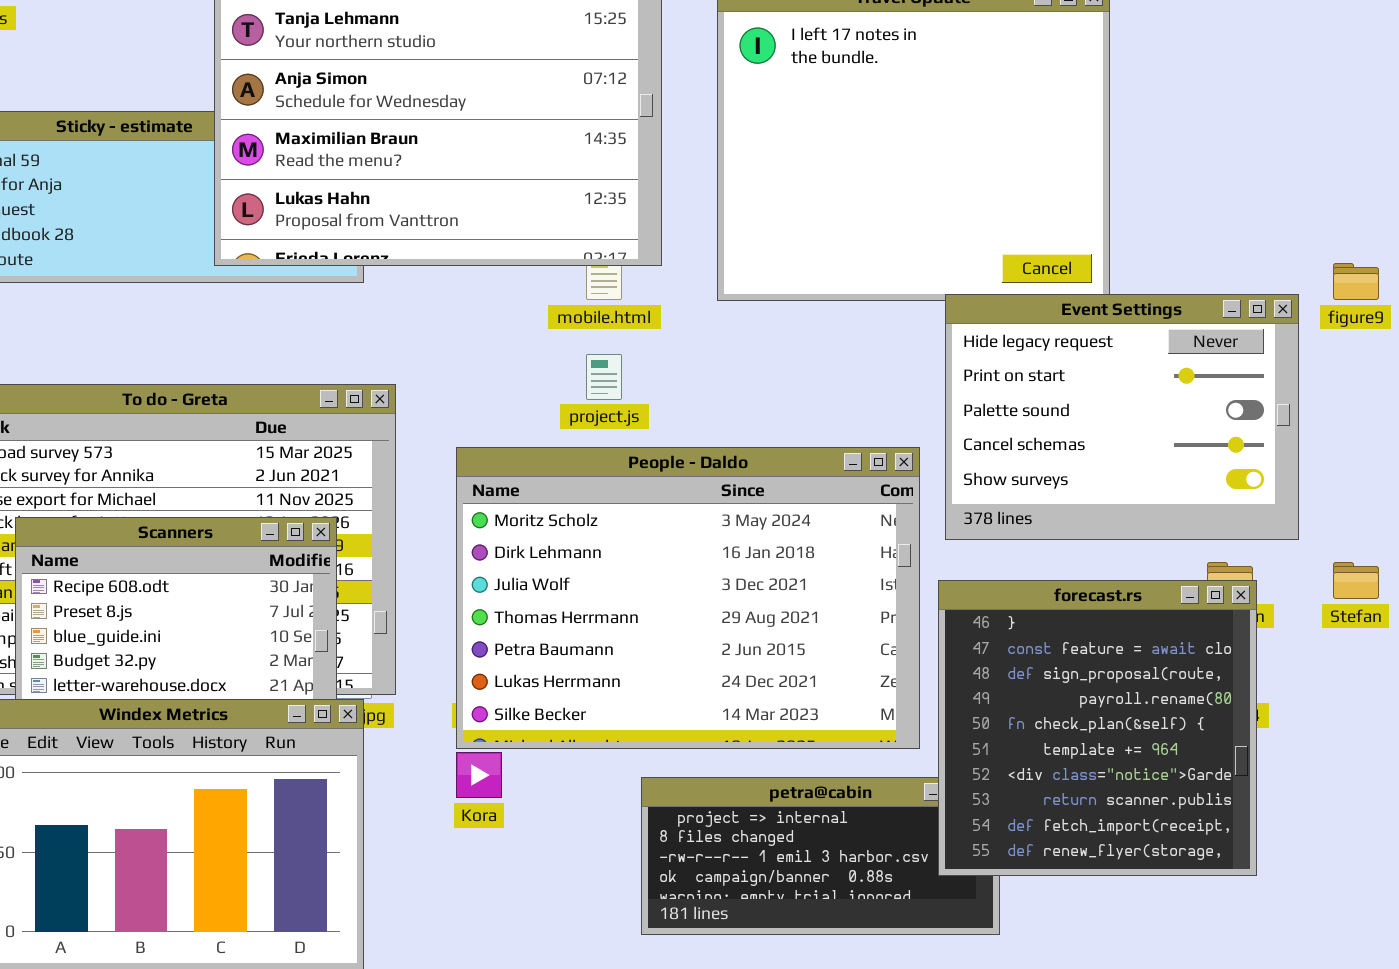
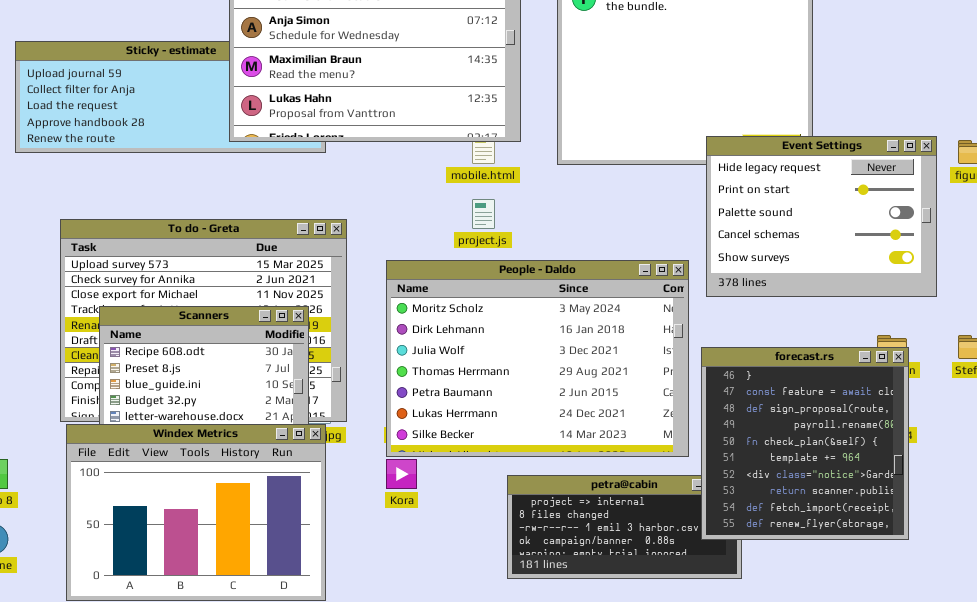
Event Settings: [945,294,1299,540] -> [706,136,937,297], moved

